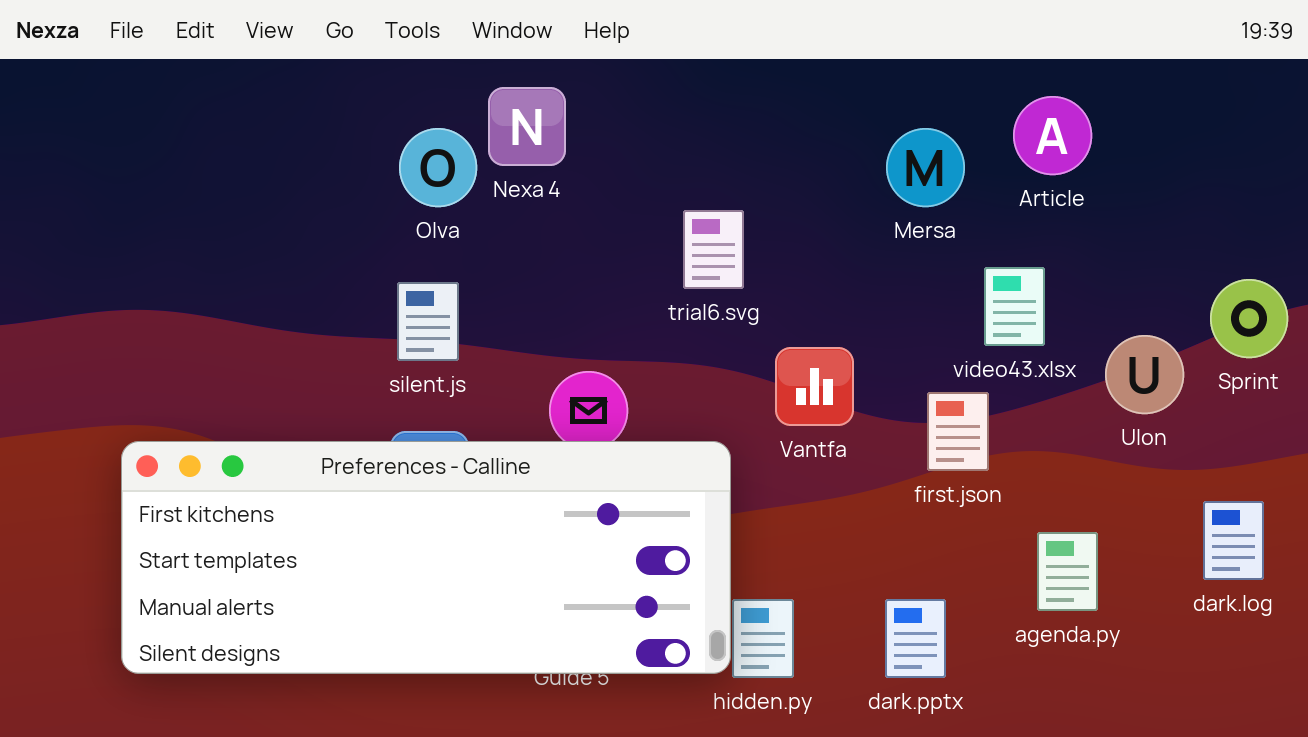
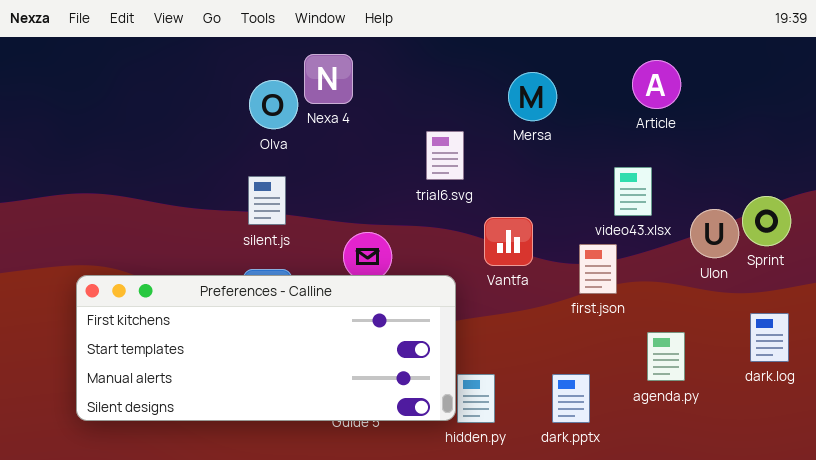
Mersa: [886,128,965,207] -> [508,72,557,121], moved
Sprint: [1210,279,1288,358] -> [742,196,791,246], moved

